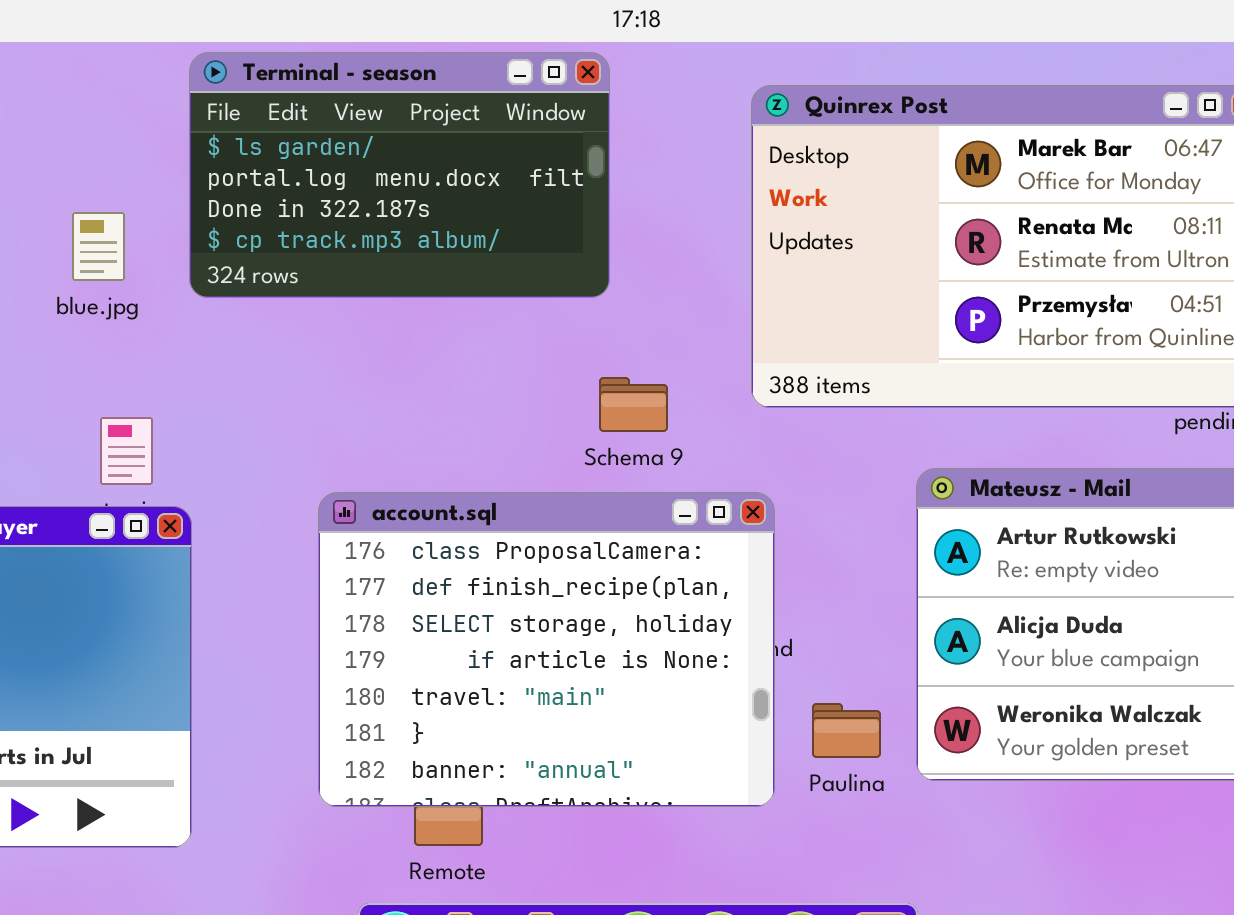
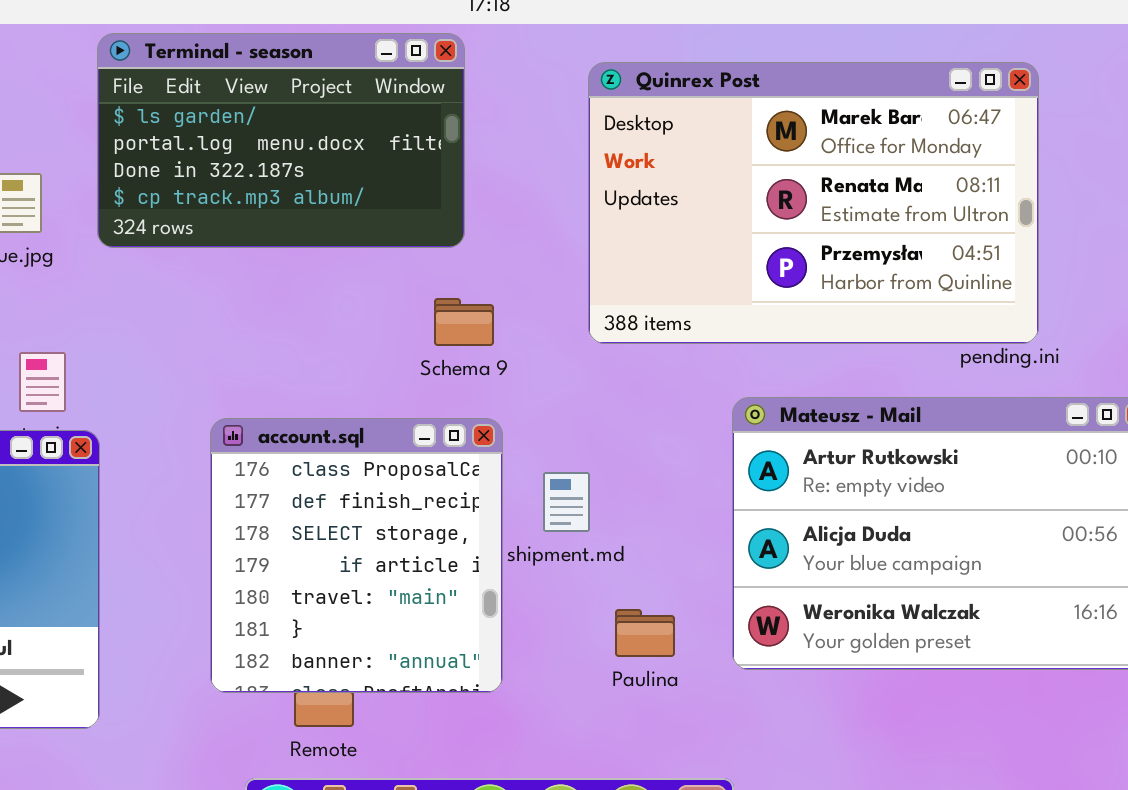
Schema 9: [599,377,668,432] -> [434,298,494,346], moved
account.sql: [318,492,775,807] -> [210,418,503,693], resized
Paulina: [812,703,881,758] -> [615,609,675,657], moved

